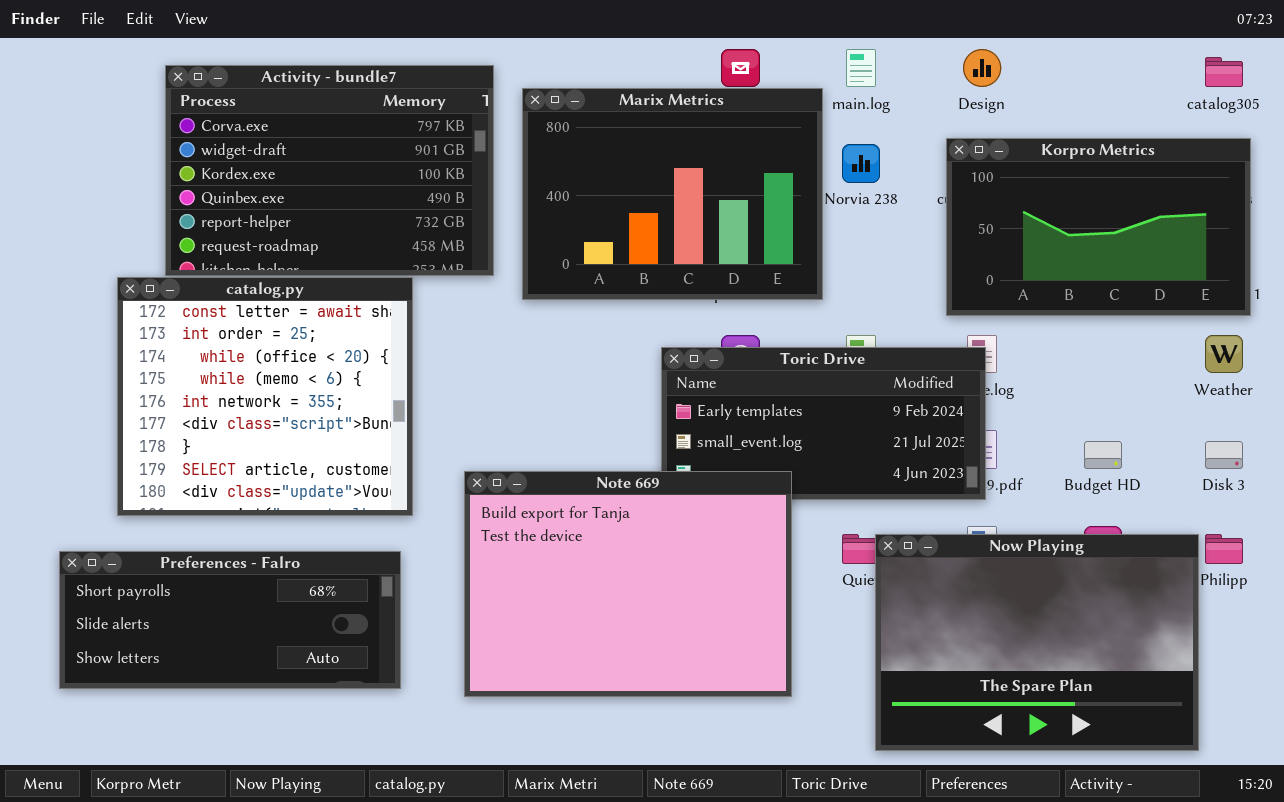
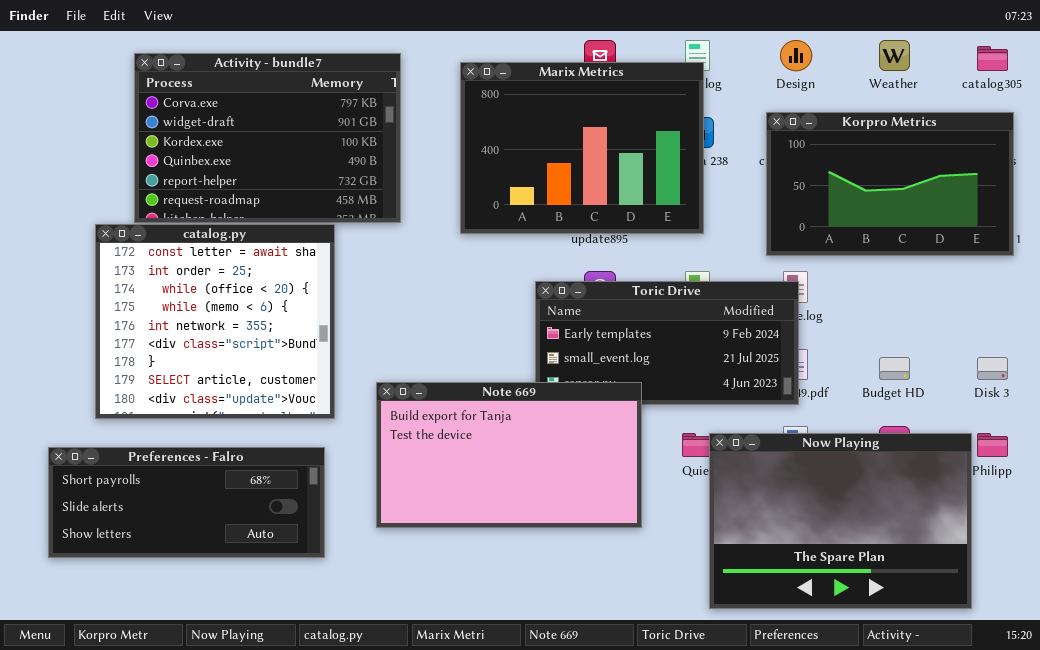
Marix Metrics: [522,88,823,300] -> [460,62,704,234], moved
Weather: [1205,335,1243,373] -> [879,40,910,71], moved
Note 669: [464,471,792,697] -> [376,382,642,528], resized

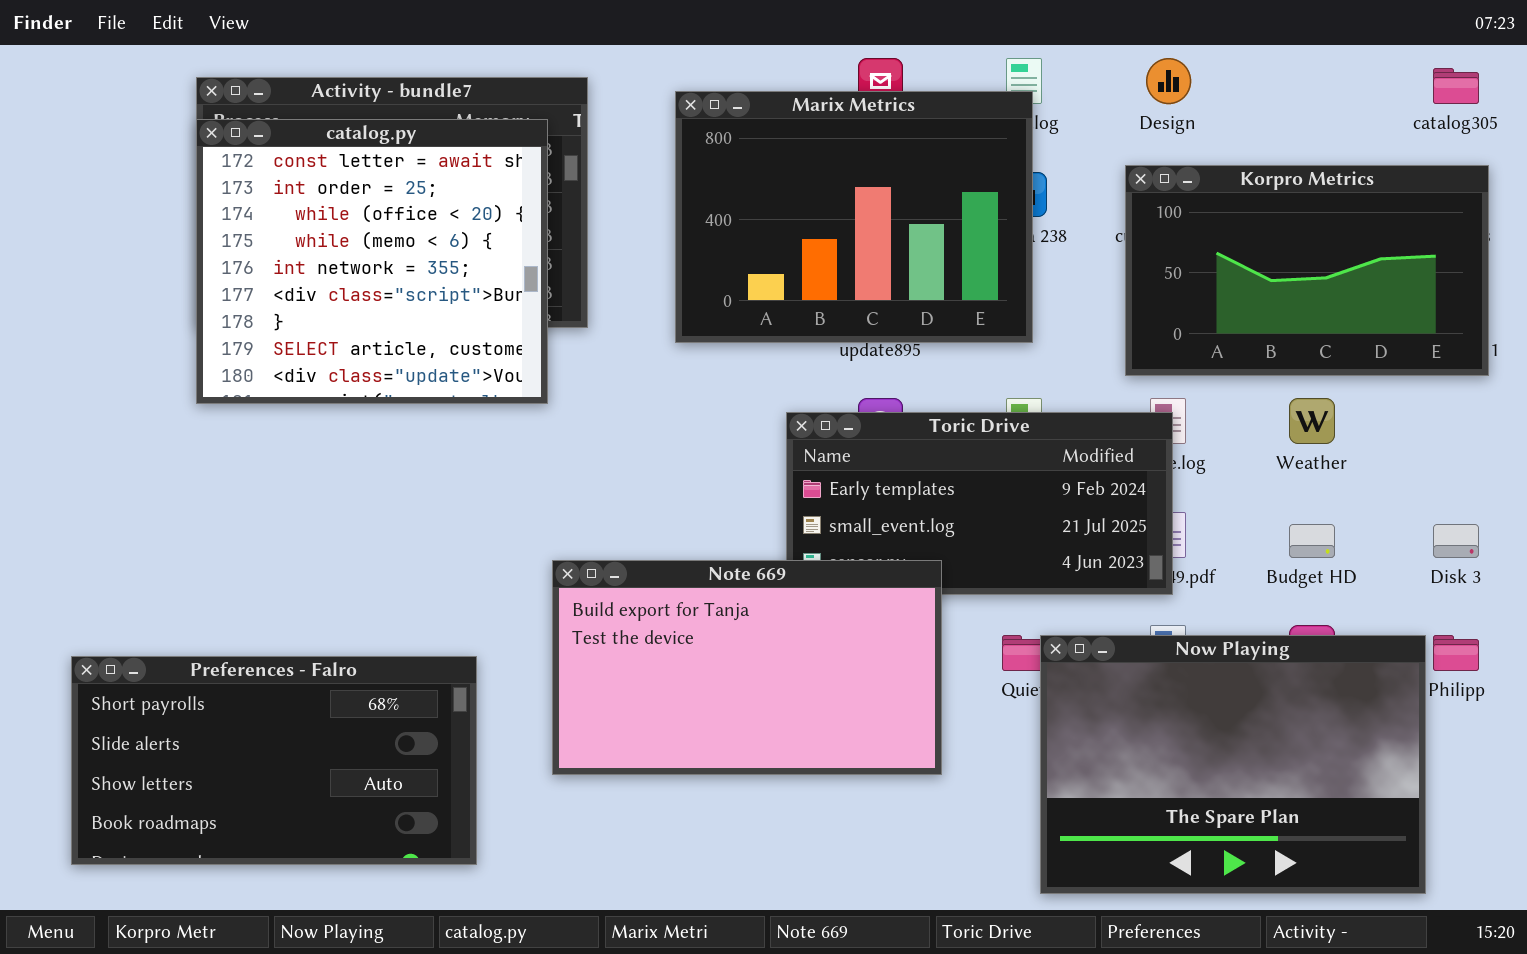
Weather: [879,40,910,71] -> [1289,398,1335,444], moved
catalog.py: [95,224,335,419] -> [196,119,548,404], moved
Preferences - Falro: [48,447,325,558] -> [71,656,477,865], resized

